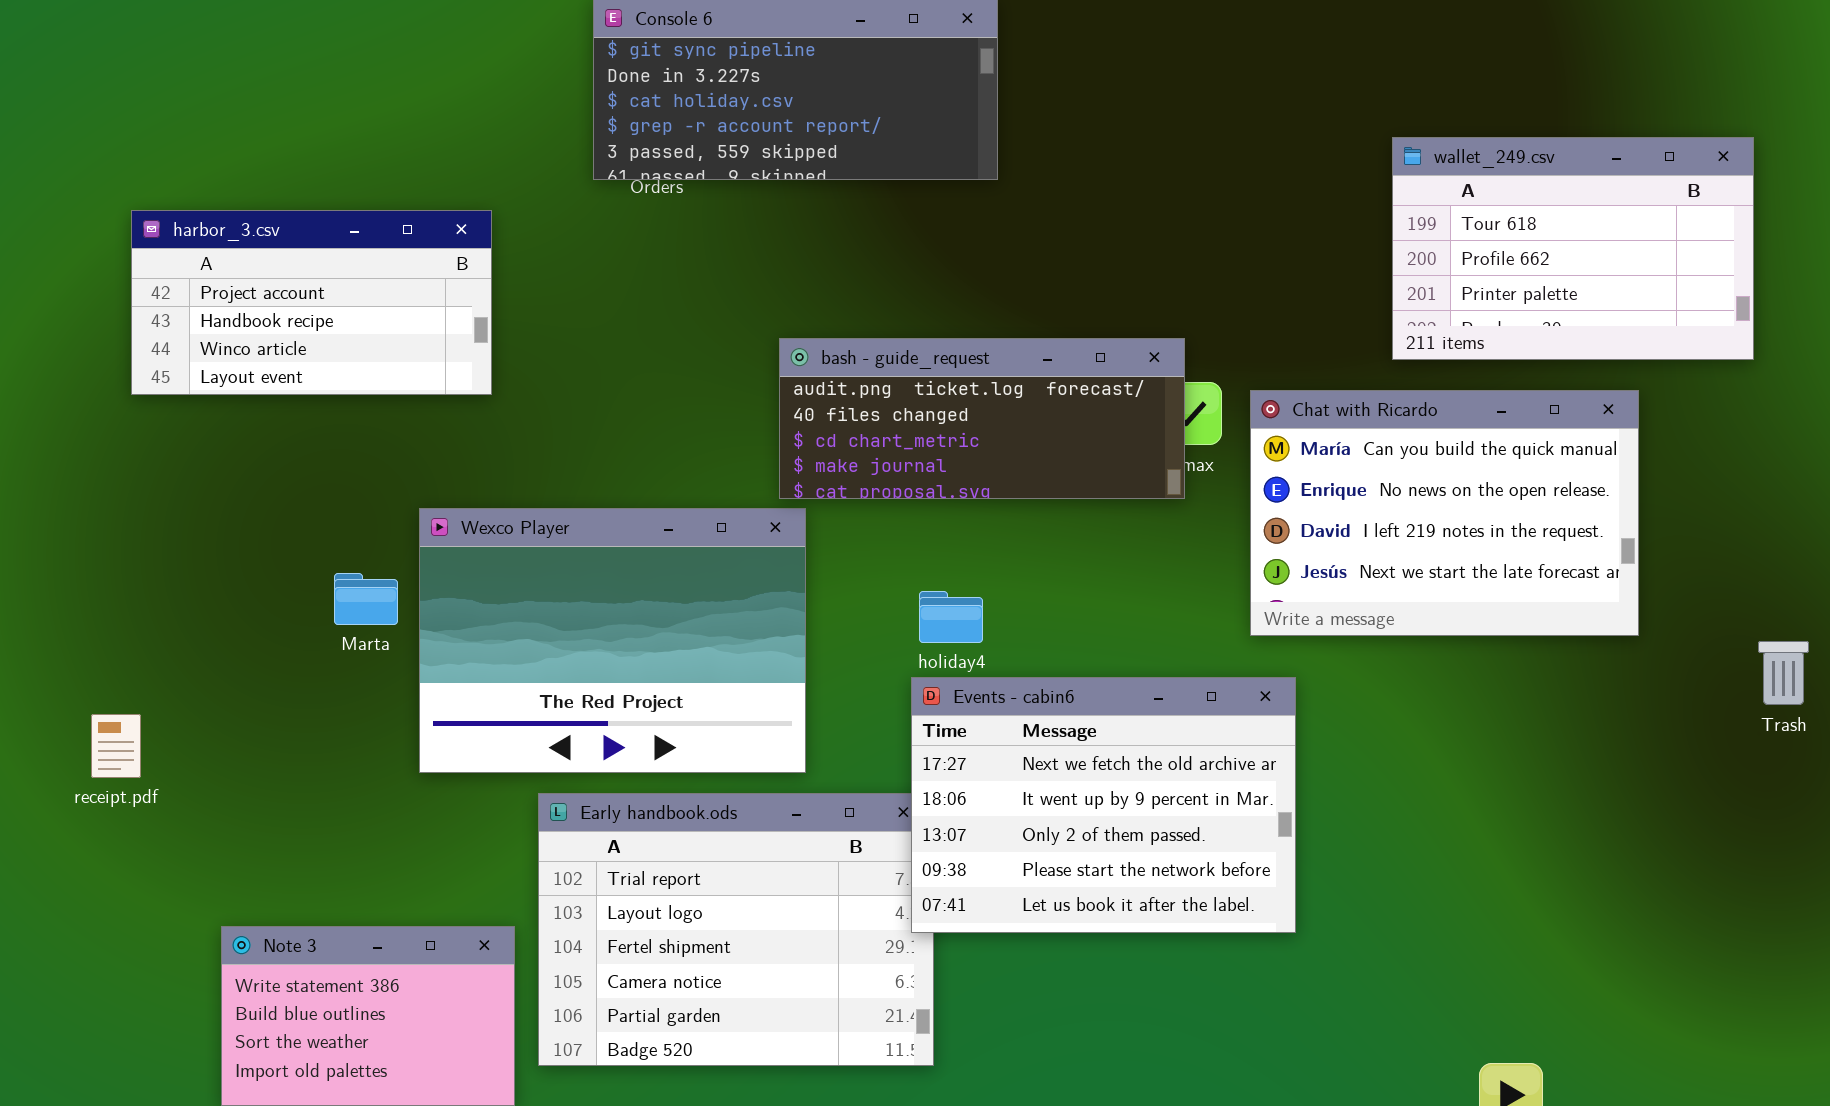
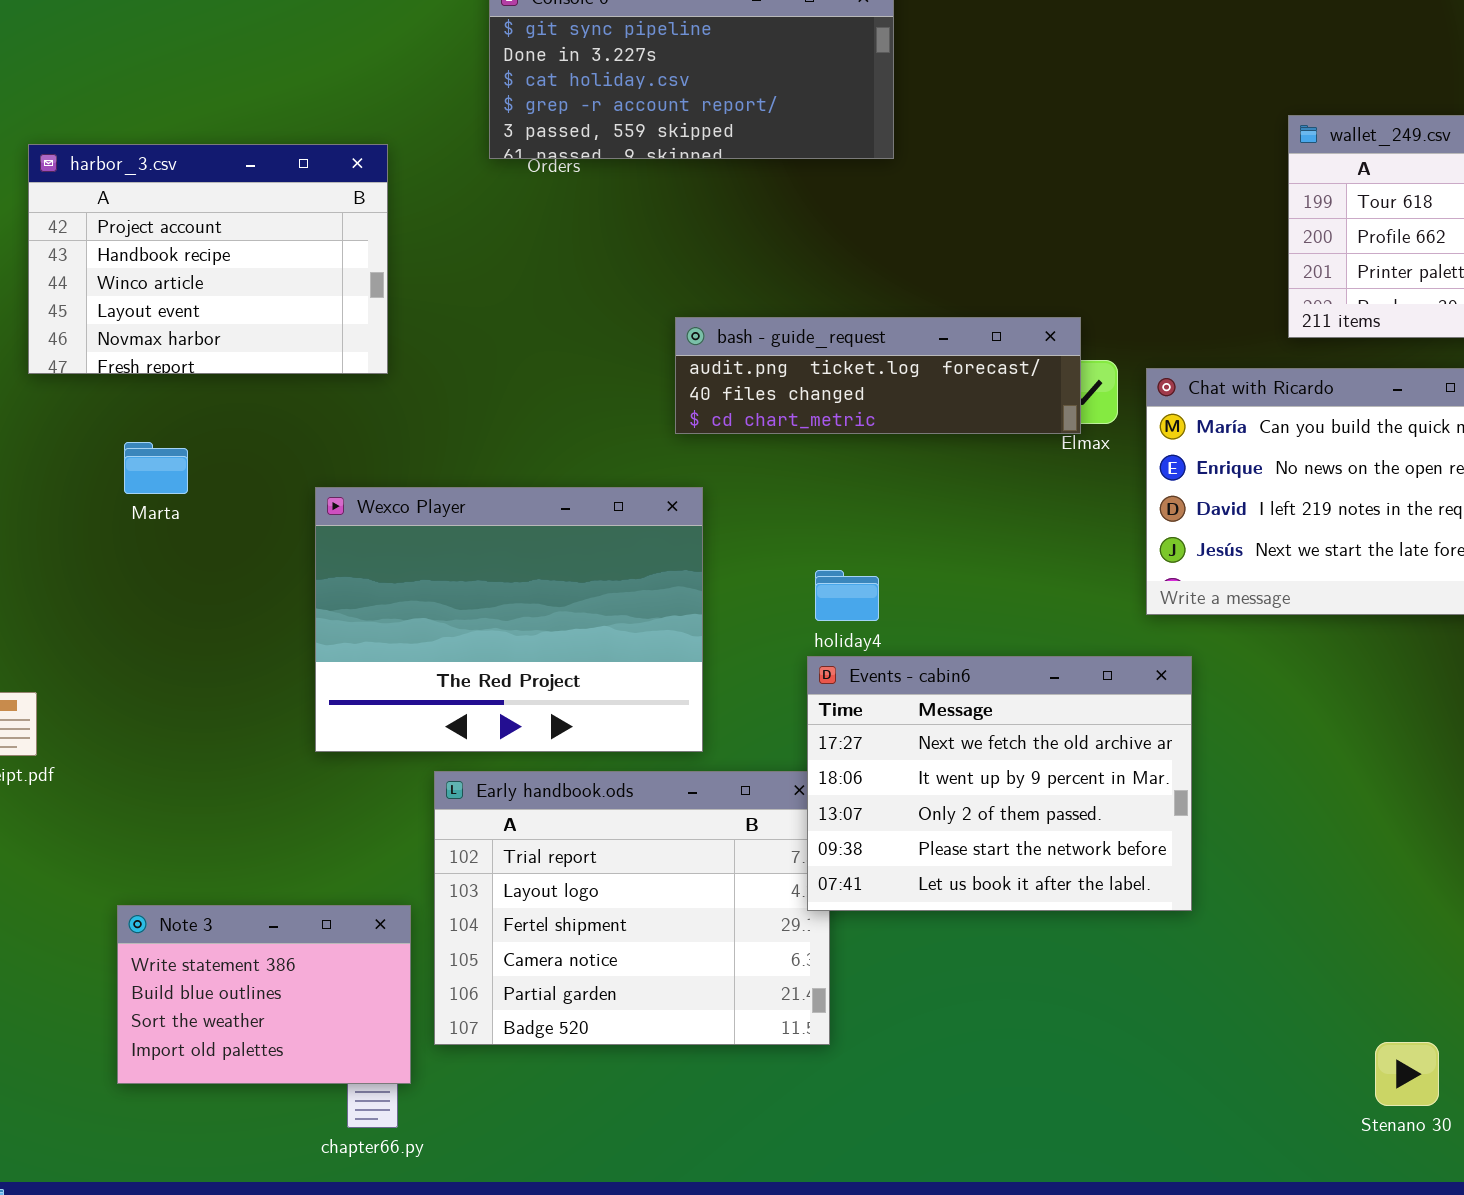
harbor_3.csv: [131,210,492,395] -> [28,144,388,374], resized
bash - guide_request: [779,338,1185,499] -> [675,317,1081,434], resized
Marta: [334,573,398,625] -> [124,442,188,494], moved

